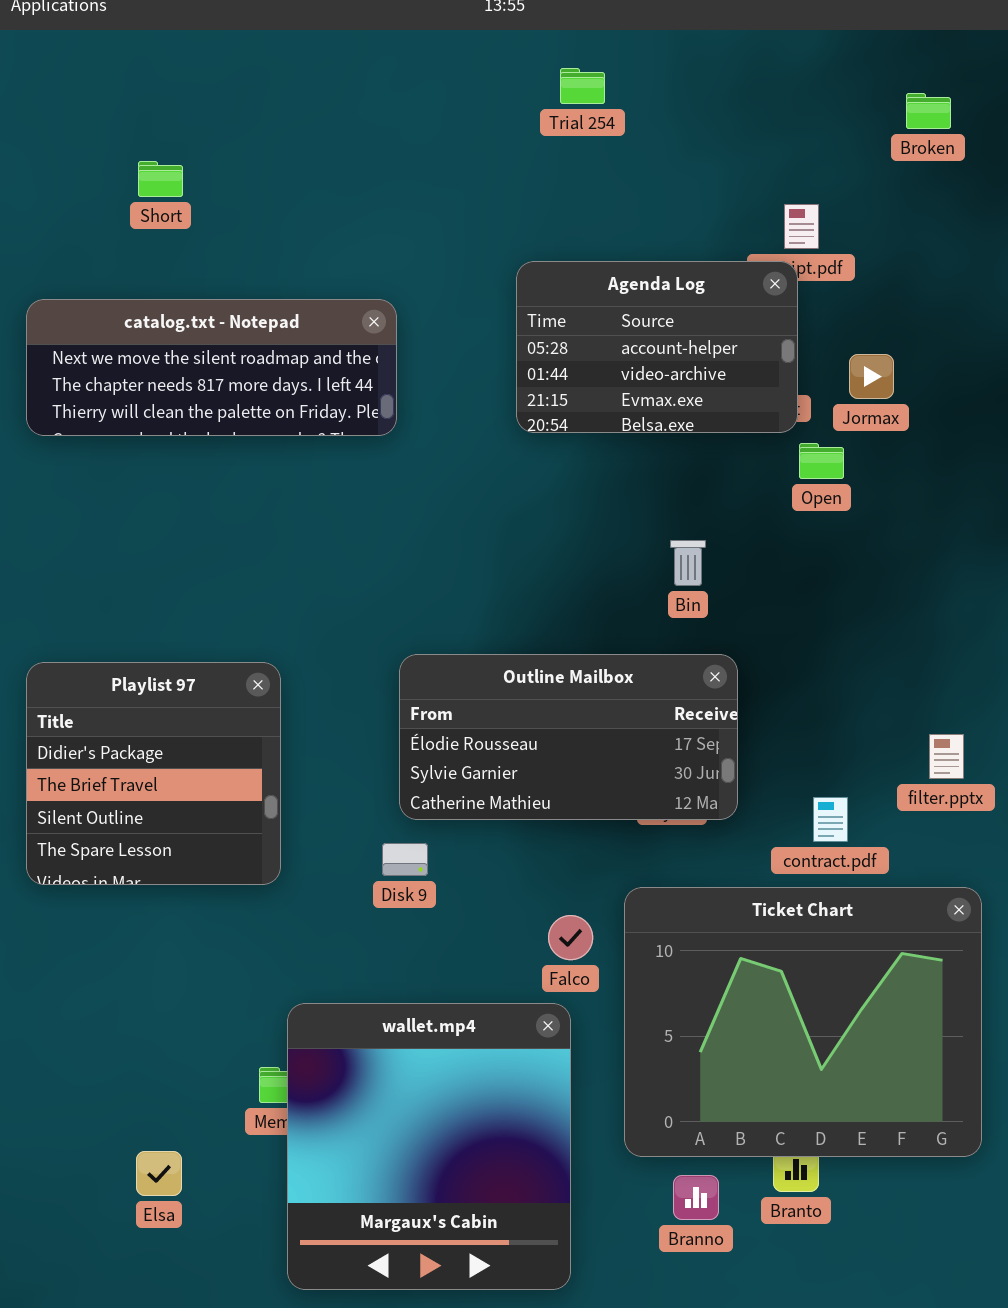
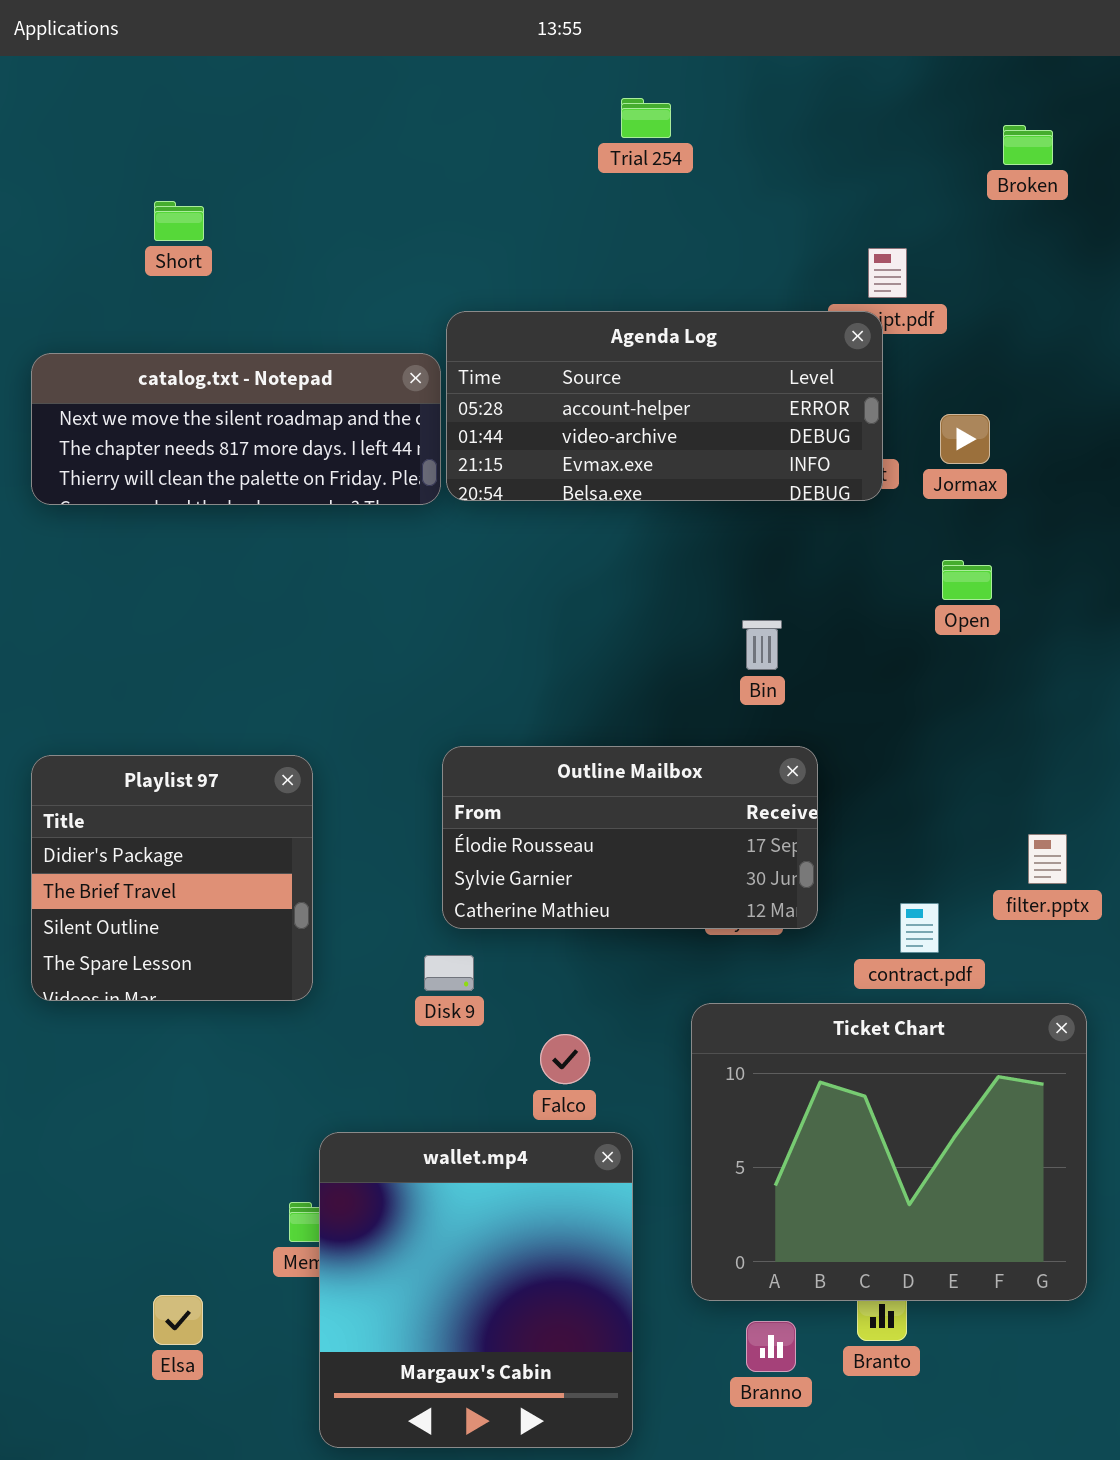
Agenda Log: [516,261,798,433] -> [446,311,883,501], resized
Open: [799,443,844,479] -> [942,560,992,600], moved
Falco: [548,915,593,960] -> [540,1034,590,1084], moved

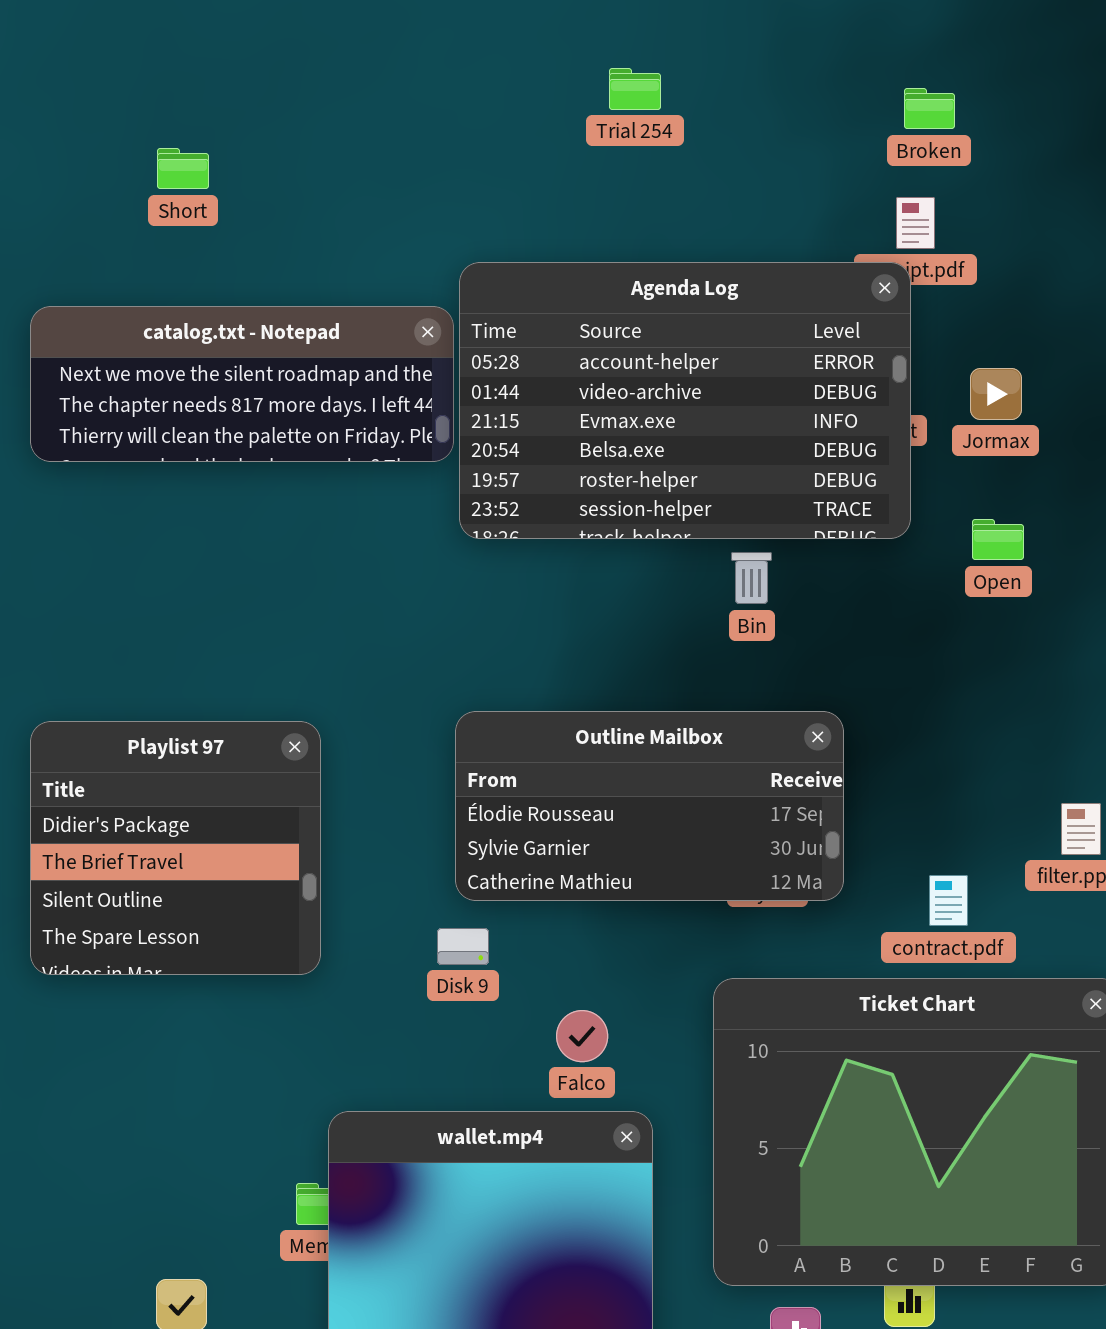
Trial 254: [621,98,671,138] -> [609,68,661,110], moved
Broken: [1003,125,1053,165] -> [904,88,955,129], moved
Agenda Log: [446,311,883,501] -> [459,262,911,539], resized
Bin: [742,620,782,670] -> [731,552,772,604], moved

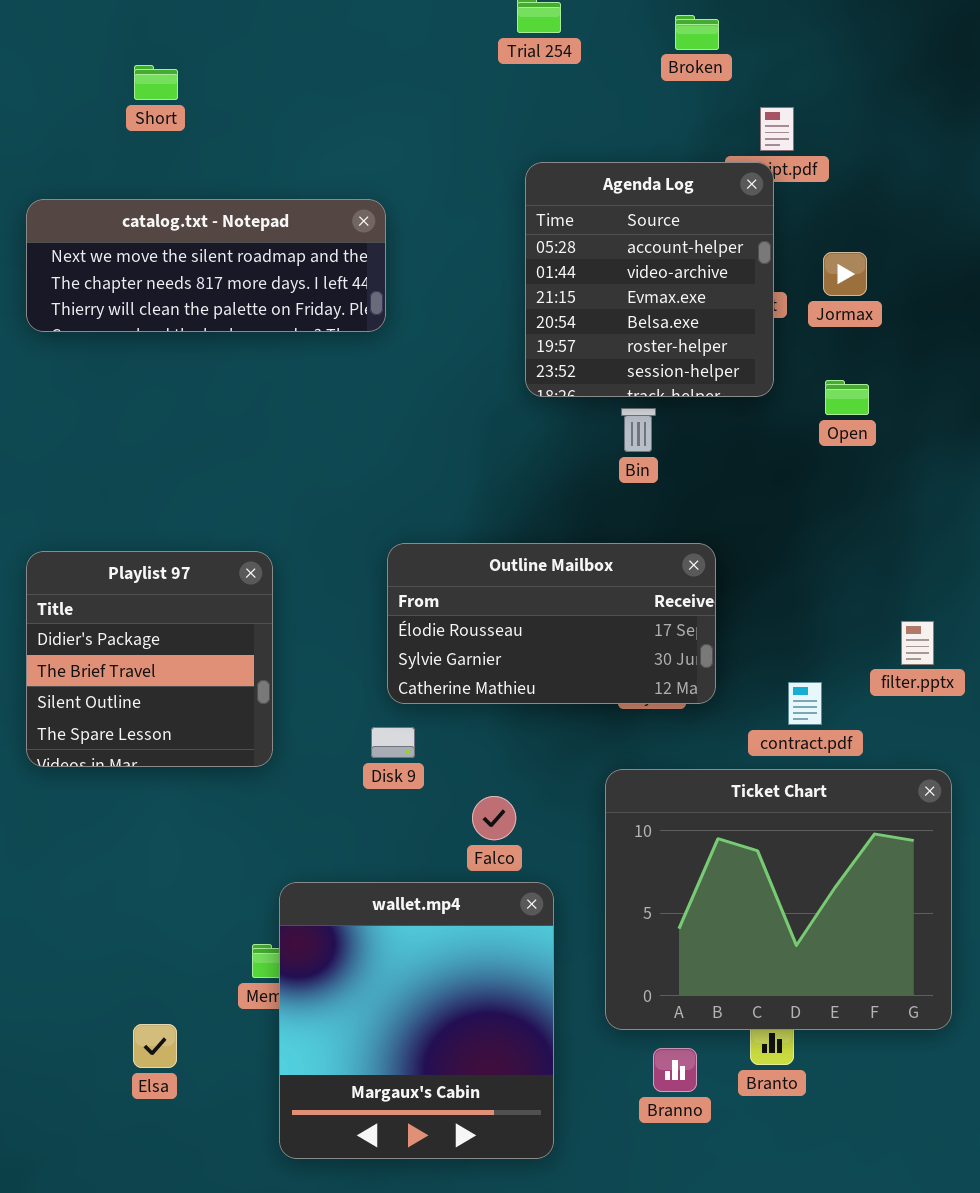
Broken: [904,88,955,129] -> [675,15,719,50], moved
Agenda Log: [459,262,911,539] -> [525,162,774,397], resized

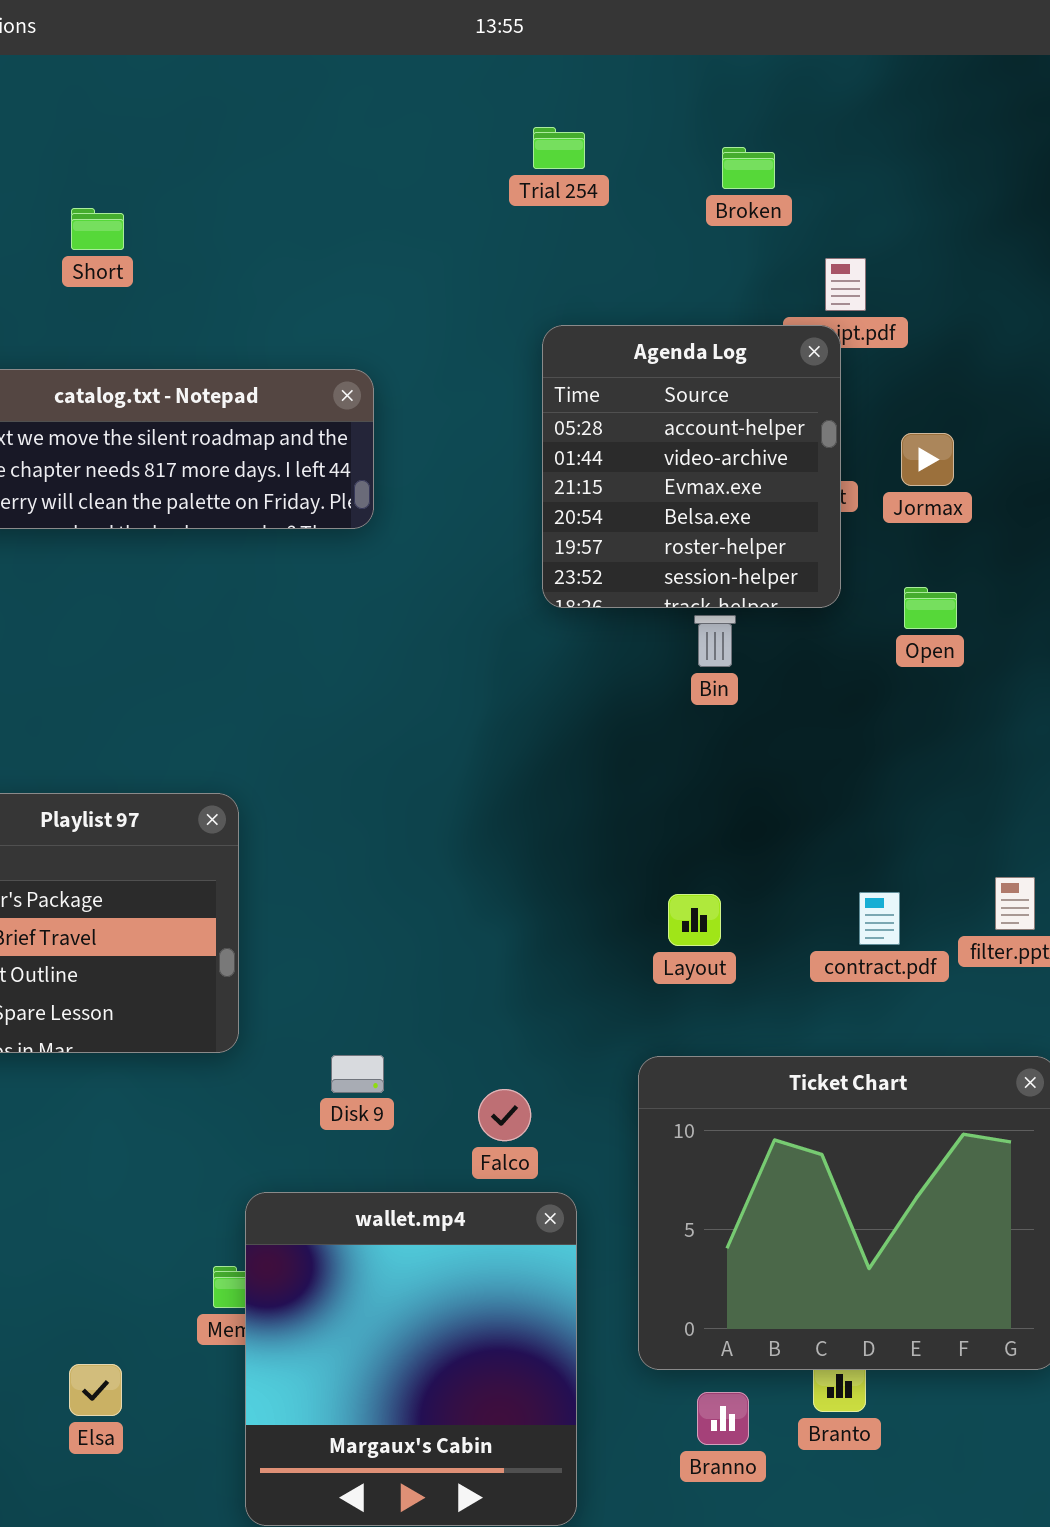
Bin: [621,408,656,452] -> [694,615,736,667], moved
Outline Mailbox: [387,543,716,704] -> none, closed
contract.pdf: [788,682,822,725] -> [859,892,900,945], moved
Disk 9: [371,727,415,758] -> [331,1055,384,1093], moved

